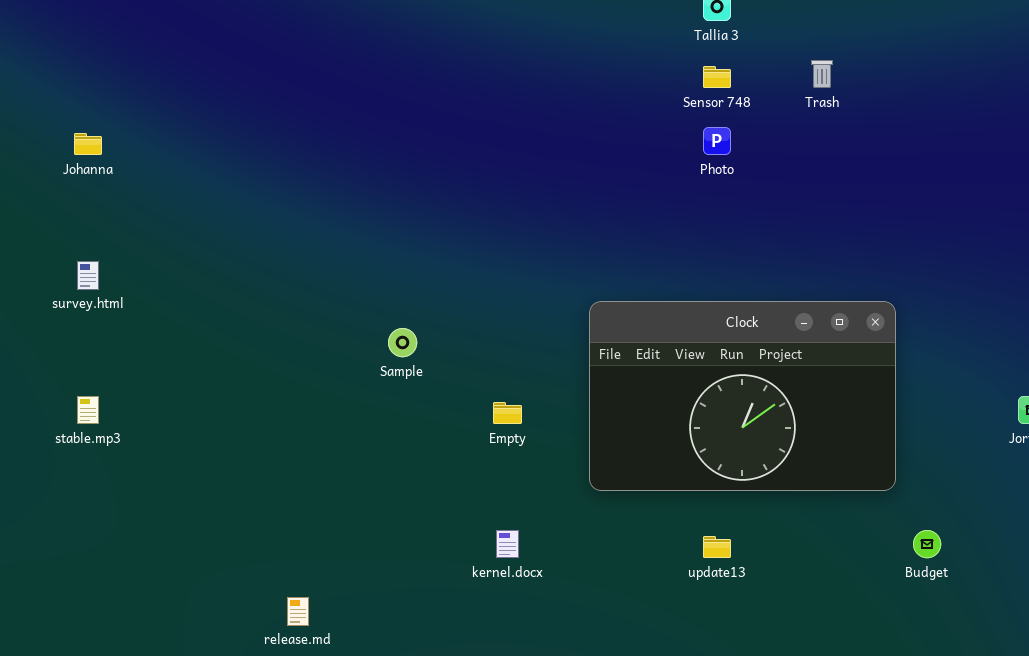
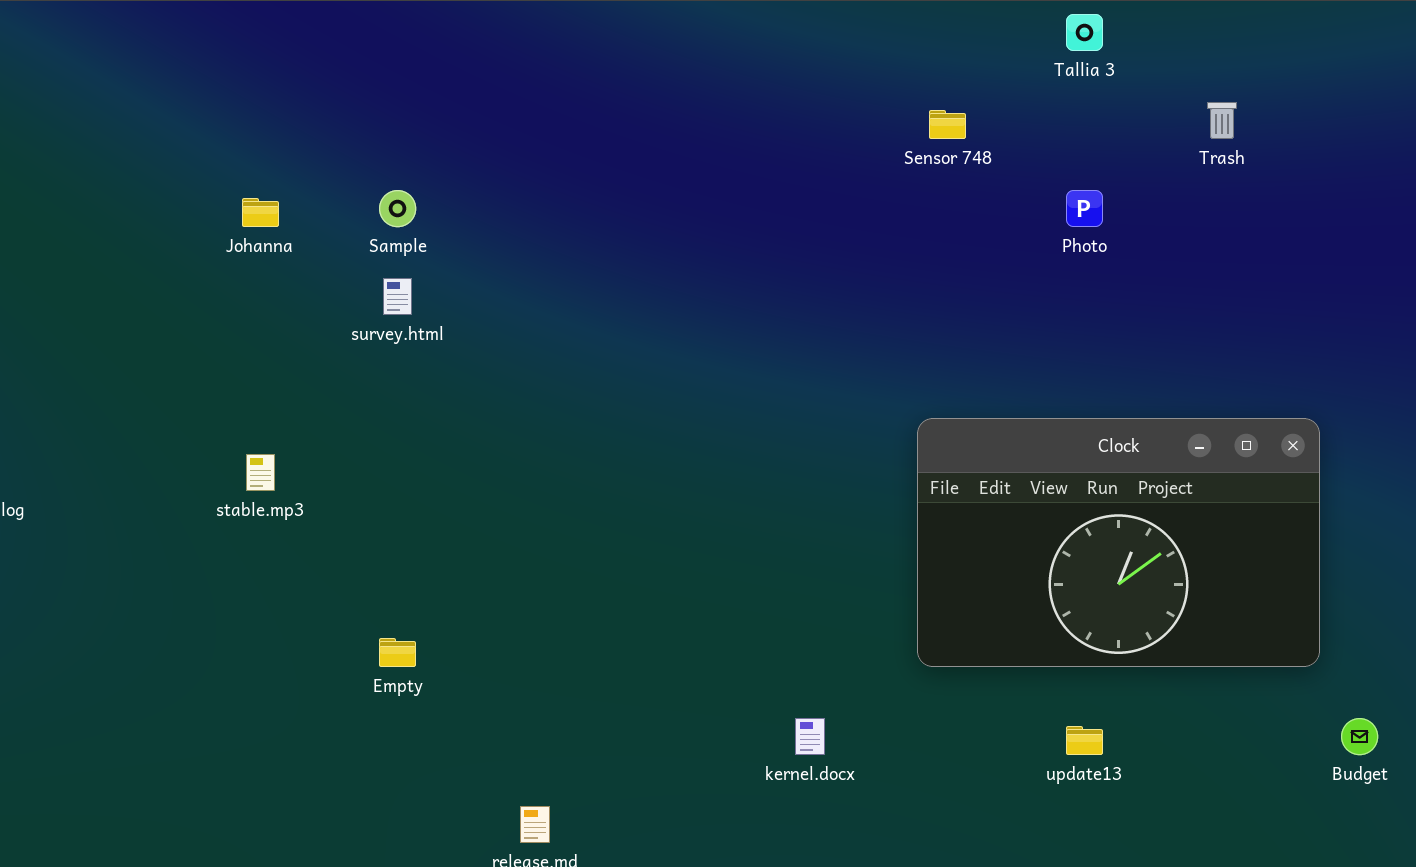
Sensor 748: [703,66,731,88] -> [929,110,966,139], moved
survey.html: [77,261,99,290] -> [383,278,412,315], moved
Sample: [388,328,417,357] -> [379,190,416,227], moved
stable.mp3: [77,396,99,424] -> [246,454,275,491], moved
Empty: [493,402,522,424] -> [379,638,416,667], moved

